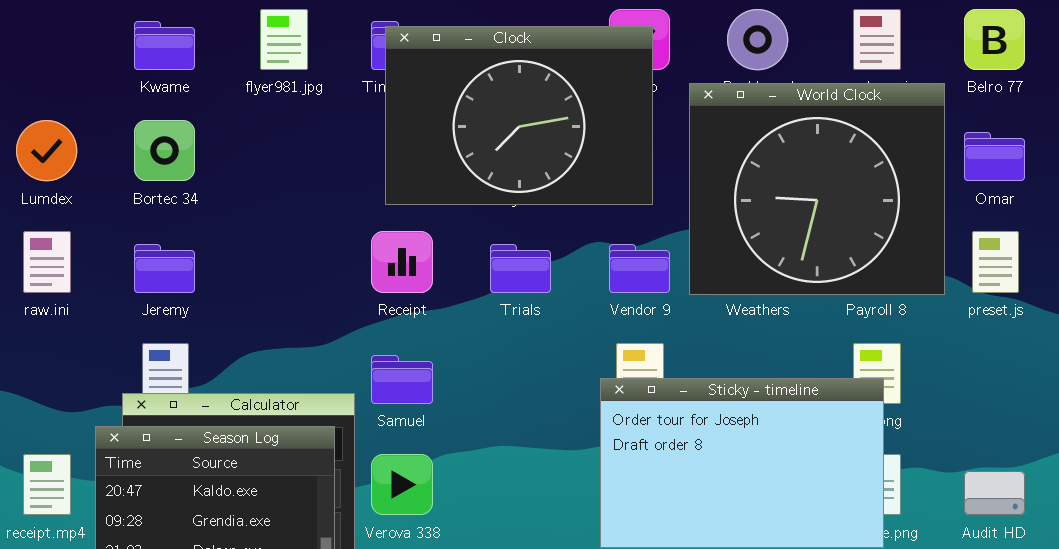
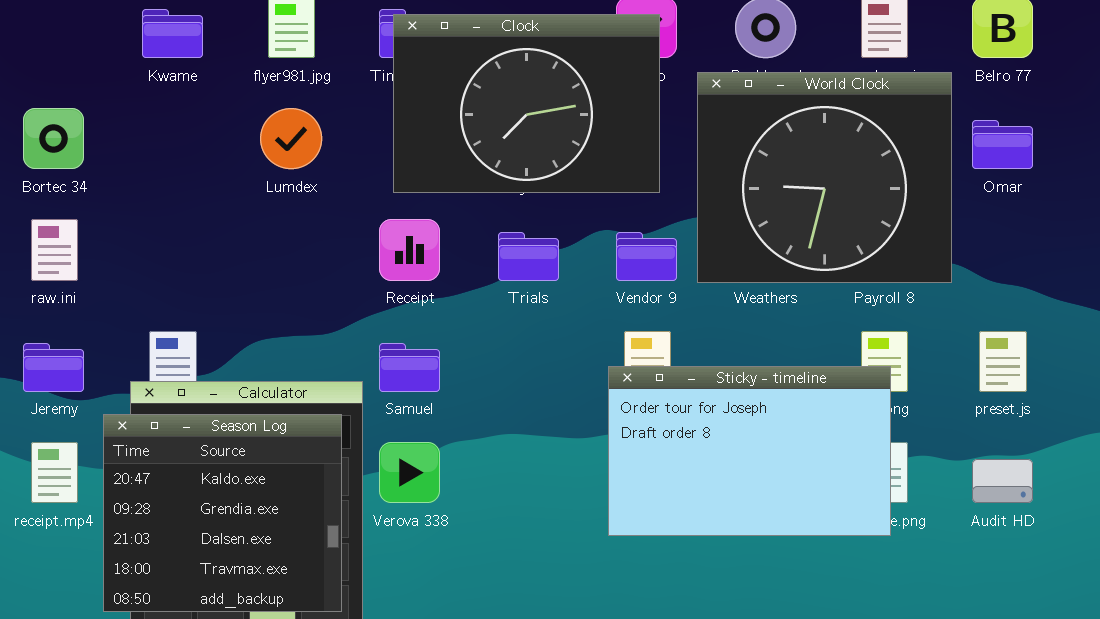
Lumdex: [16,120,77,181] -> [260,108,322,169], moved
Bortec 34: [134,120,195,181] -> [23,108,84,169], moved
preset.js: [972,231,1019,293] -> [979,331,1027,392], moved
Jeremy: [134,244,195,293] -> [23,343,84,392], moved

